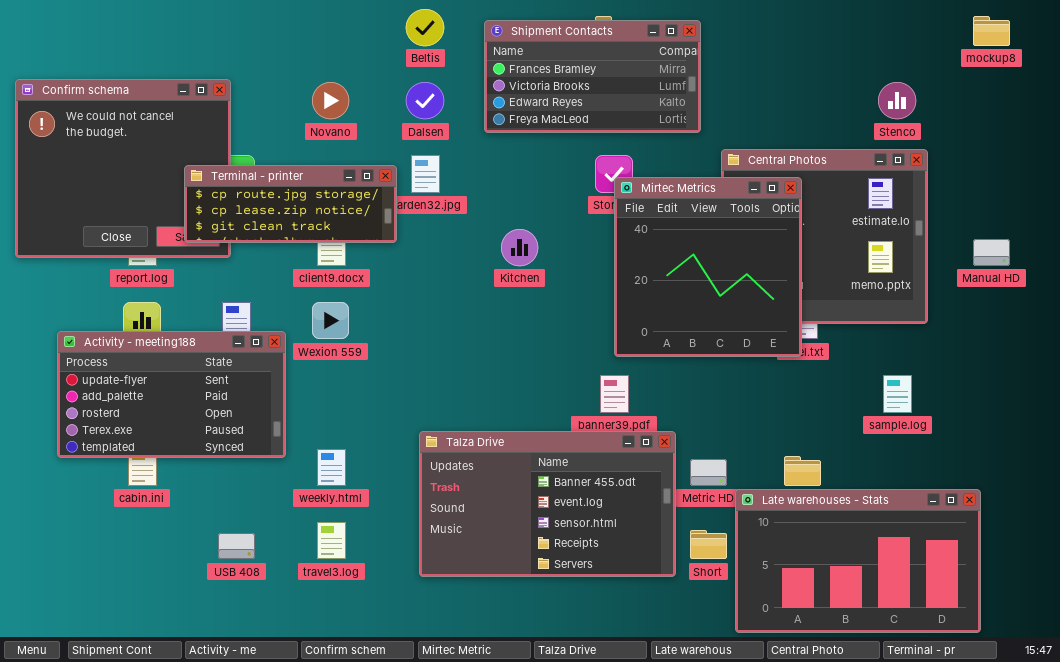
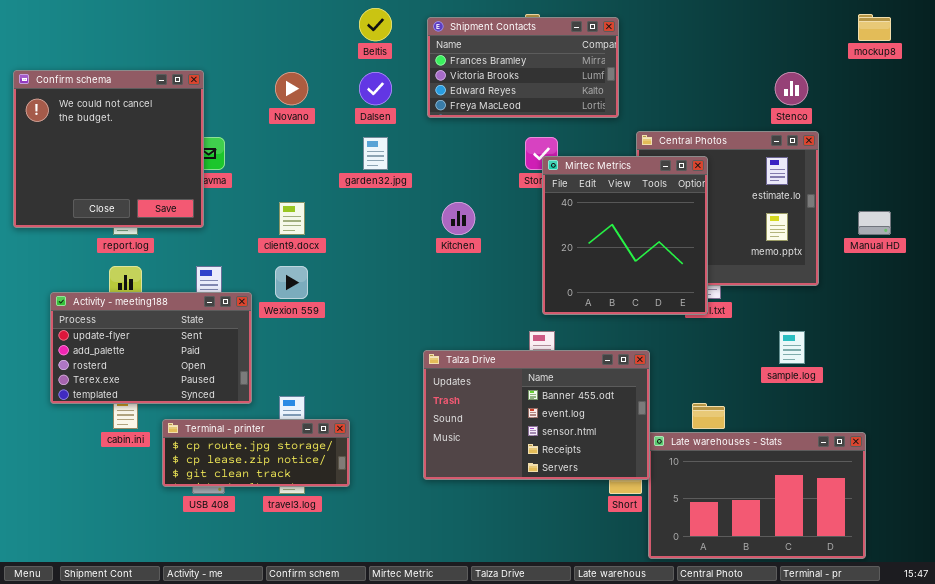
Terminal - printer: [184,165,397,243] -> [162,419,350,487], moved
Talza Drive: [419,431,676,577] -> [423,350,650,480], moved

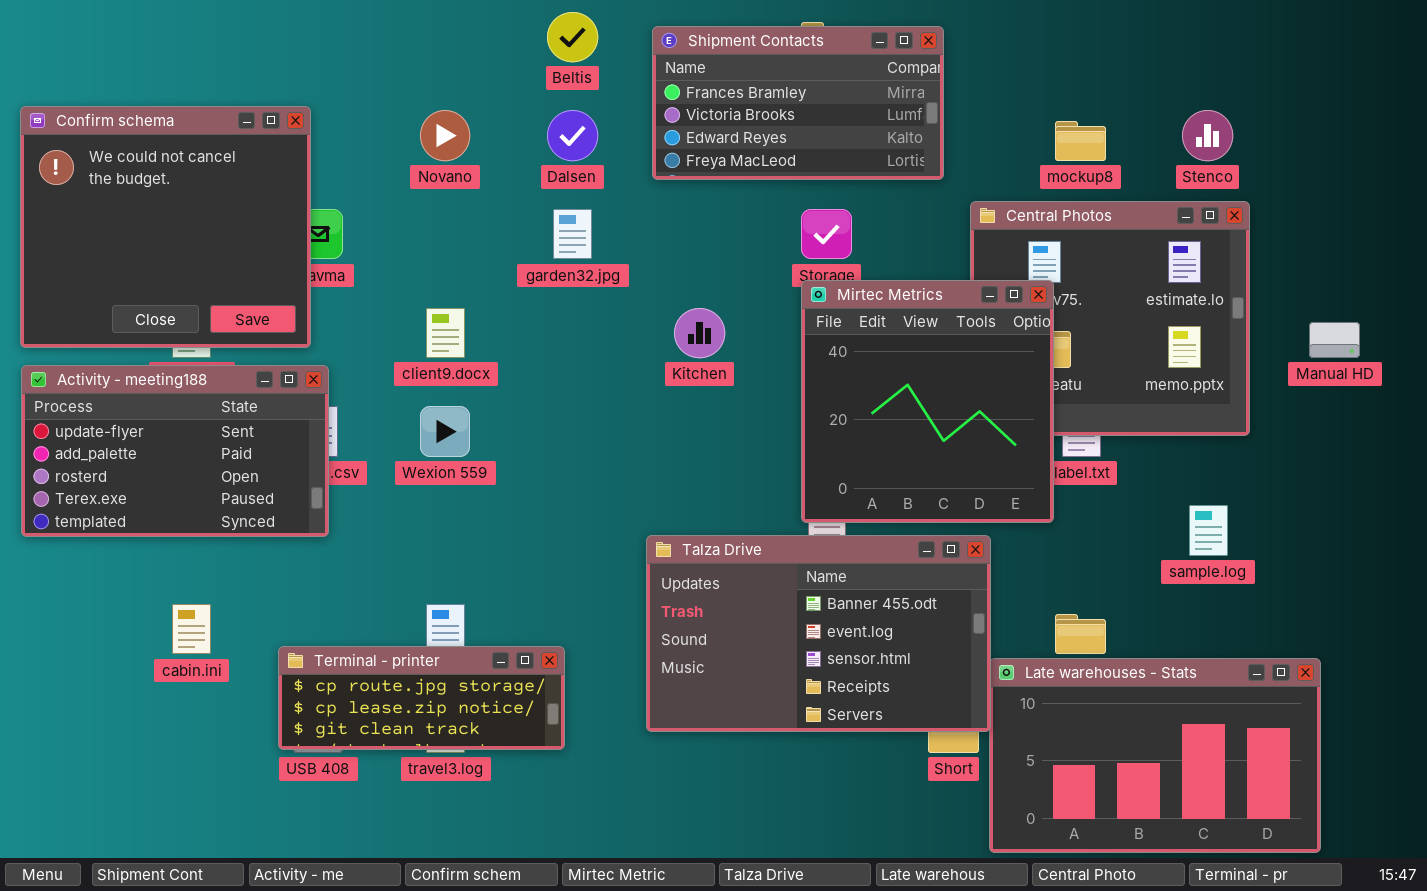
mockup8: [858,14,891,41] -> [1055,121,1106,161], moved
Mirtec Metrics: [542,156,708,315] -> [801,280,1054,523], moved
Activity - meeting188: [50,292,252,404] -> [21,365,329,537], moved
Terminal - printer: [162,419,350,487] -> [278,646,565,750], moved

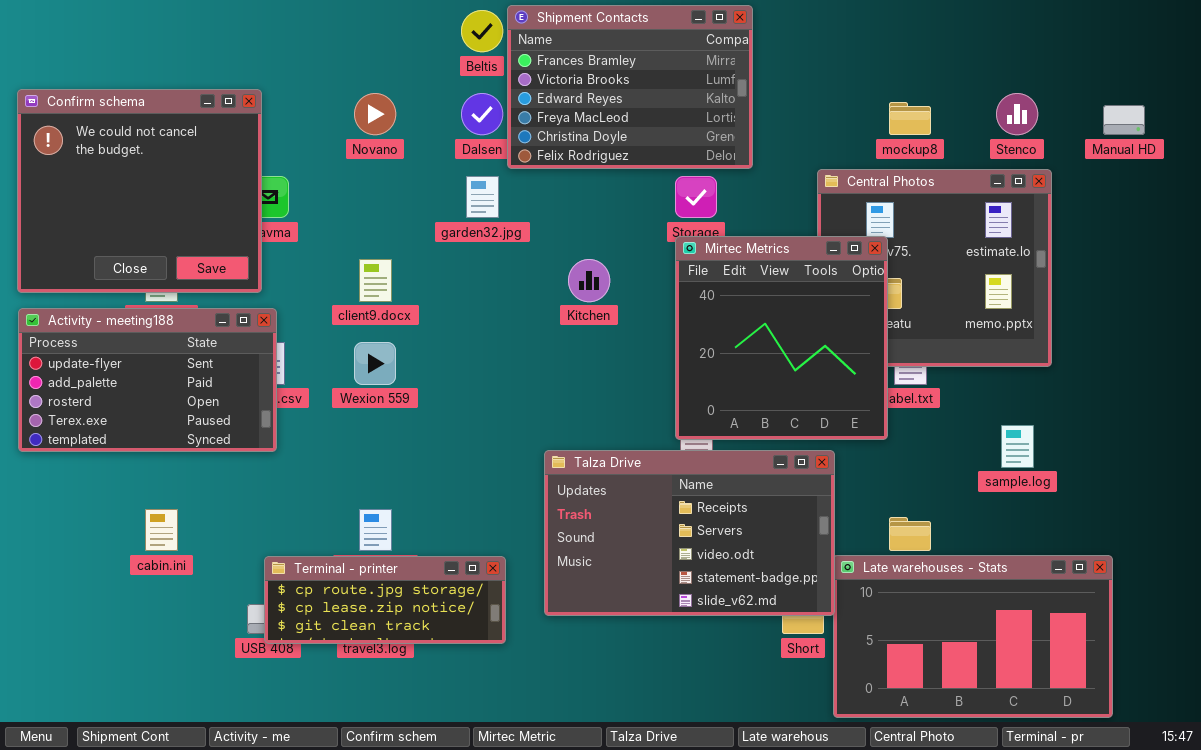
Shipment Contacts: [652,26,944,180] -> [507,5,753,169], moved, resized
Manual HD: [1309,322,1360,358] -> [1103,105,1145,135], moved
Talza Drive: [646,535,991,732] -> [544,450,835,616], scrolled down 3 rows
Terminal - printer: [278,646,565,750] -> [264,556,506,644], moved

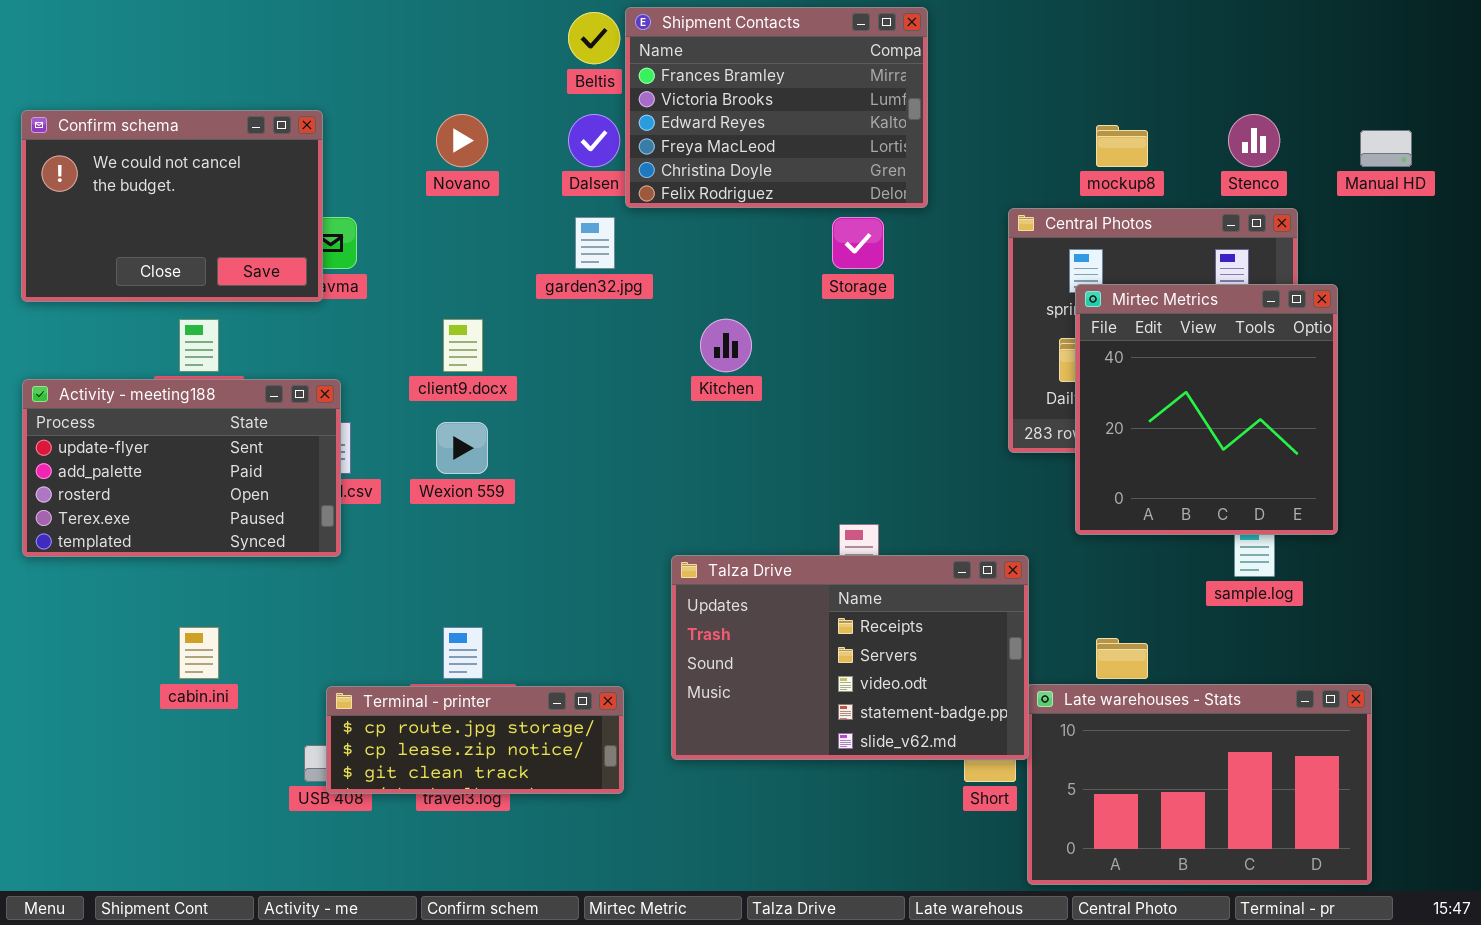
Confirm schema: [17,89,262,293] -> [21,110,323,302], resized
Mirtec Metrics: [675,236,888,440] -> [1075,284,1338,535], moved

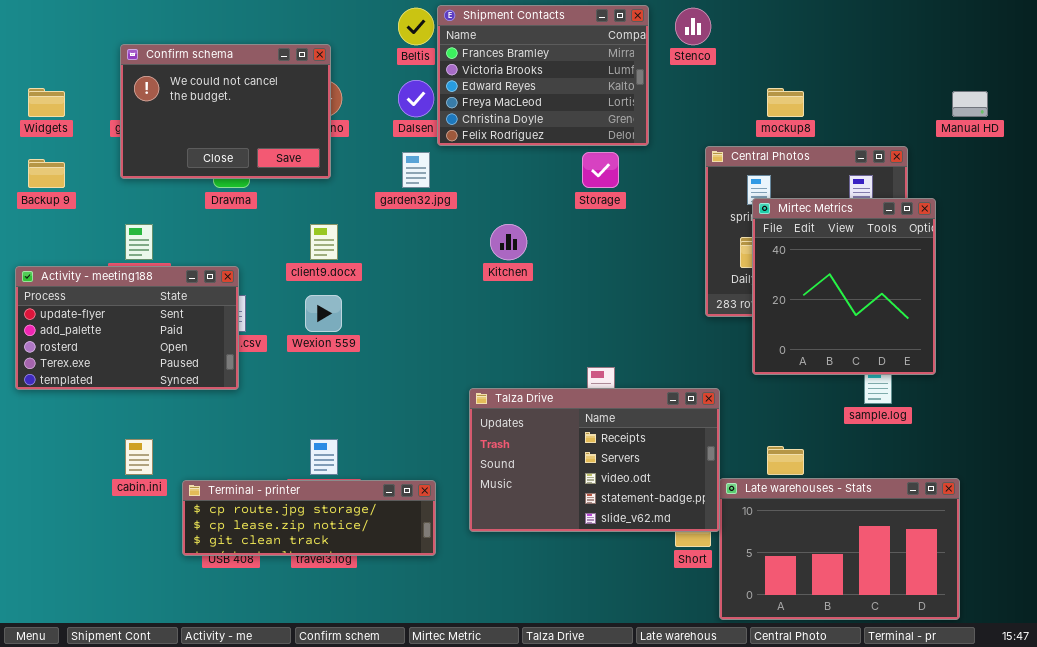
Confirm schema: [21,110,323,302] -> [120,44,331,179], moved
Stenco: [1228,114,1280,167] -> [675,8,711,45], moved
Terminal - printer: [326,686,624,794] -> [182,480,436,556], resized

